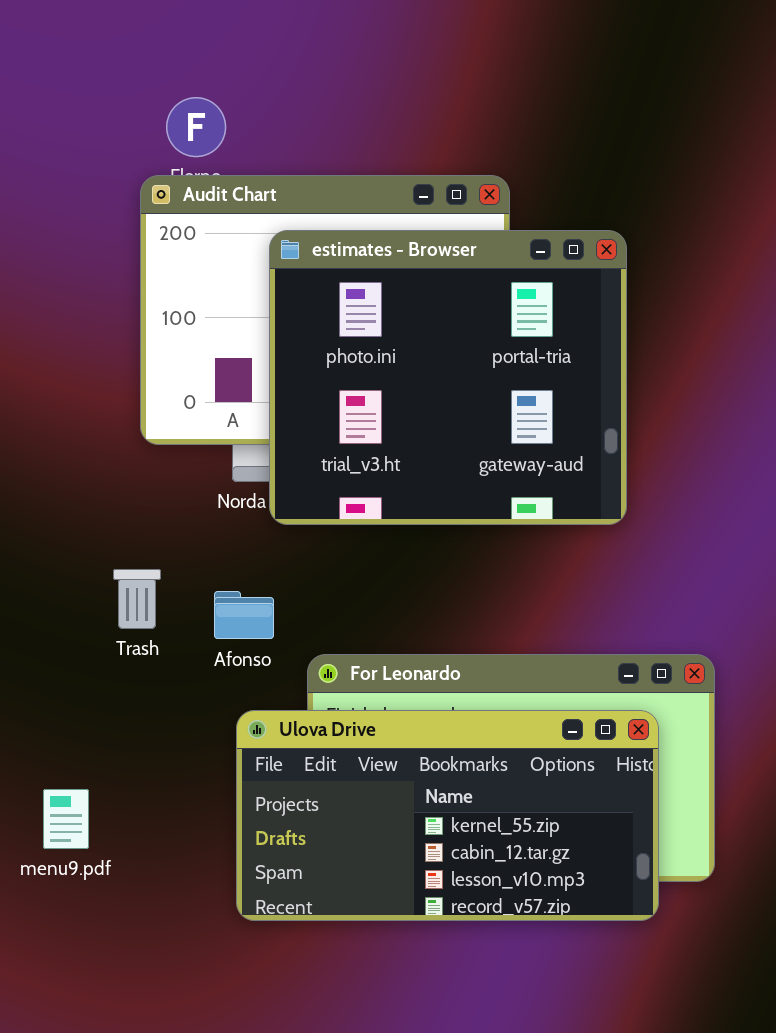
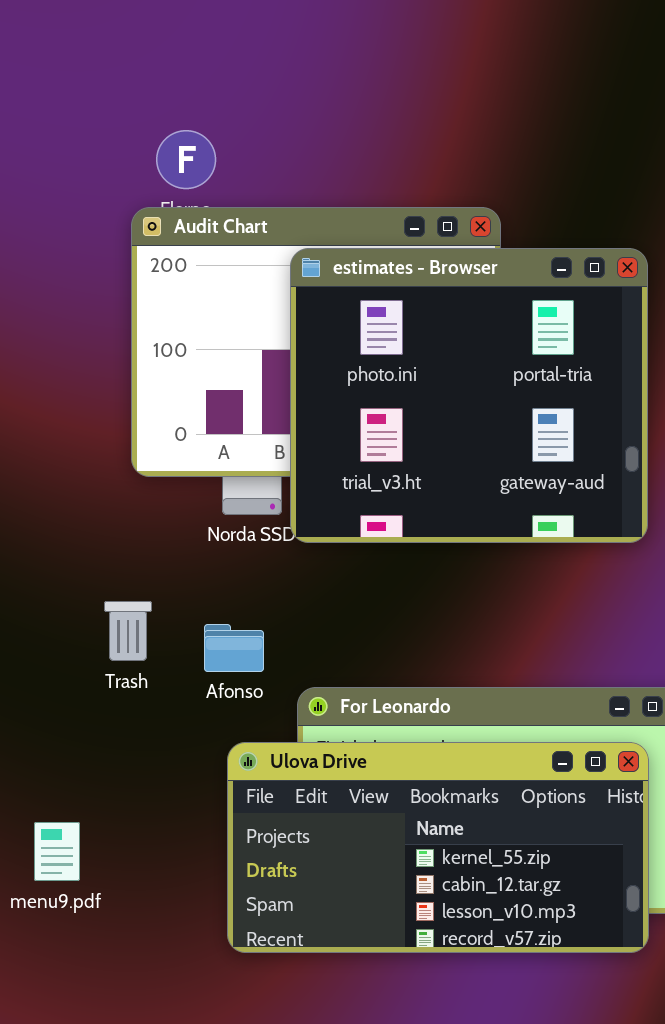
estimates - Browser: [269,230,627,525] -> [290,248,648,543], moved

